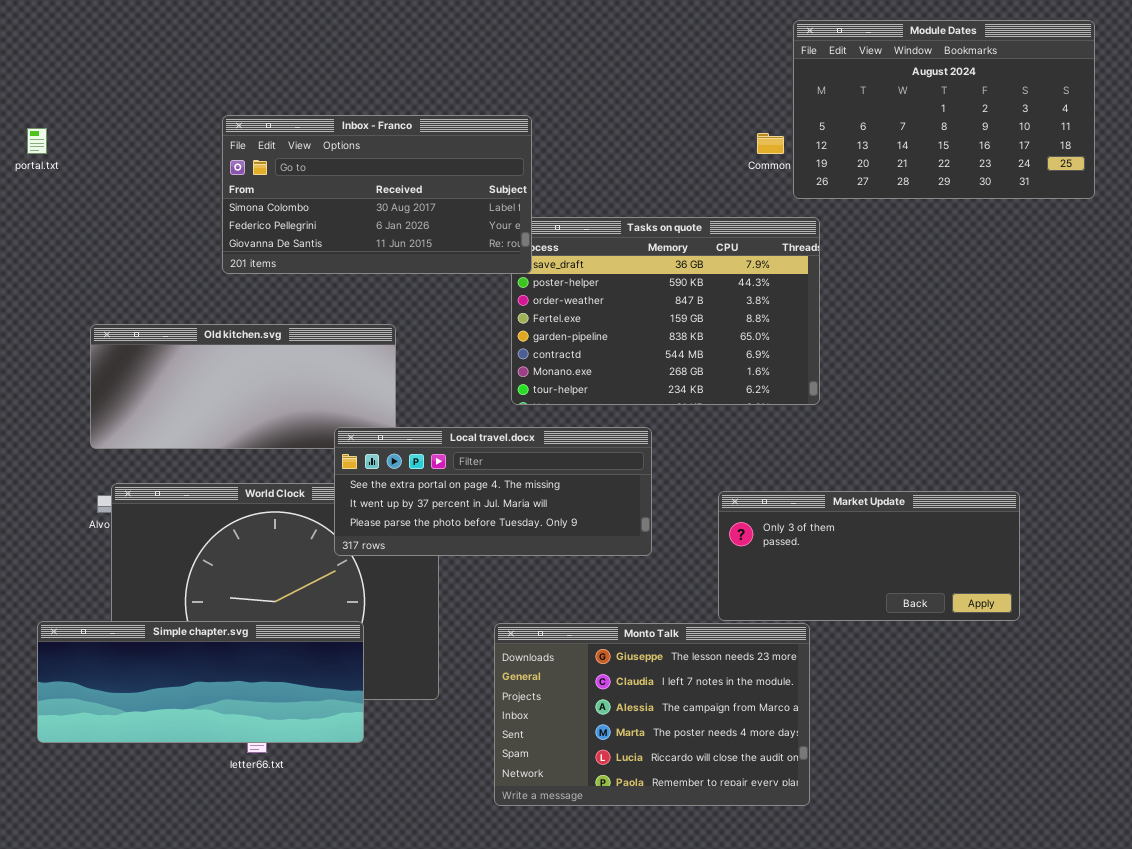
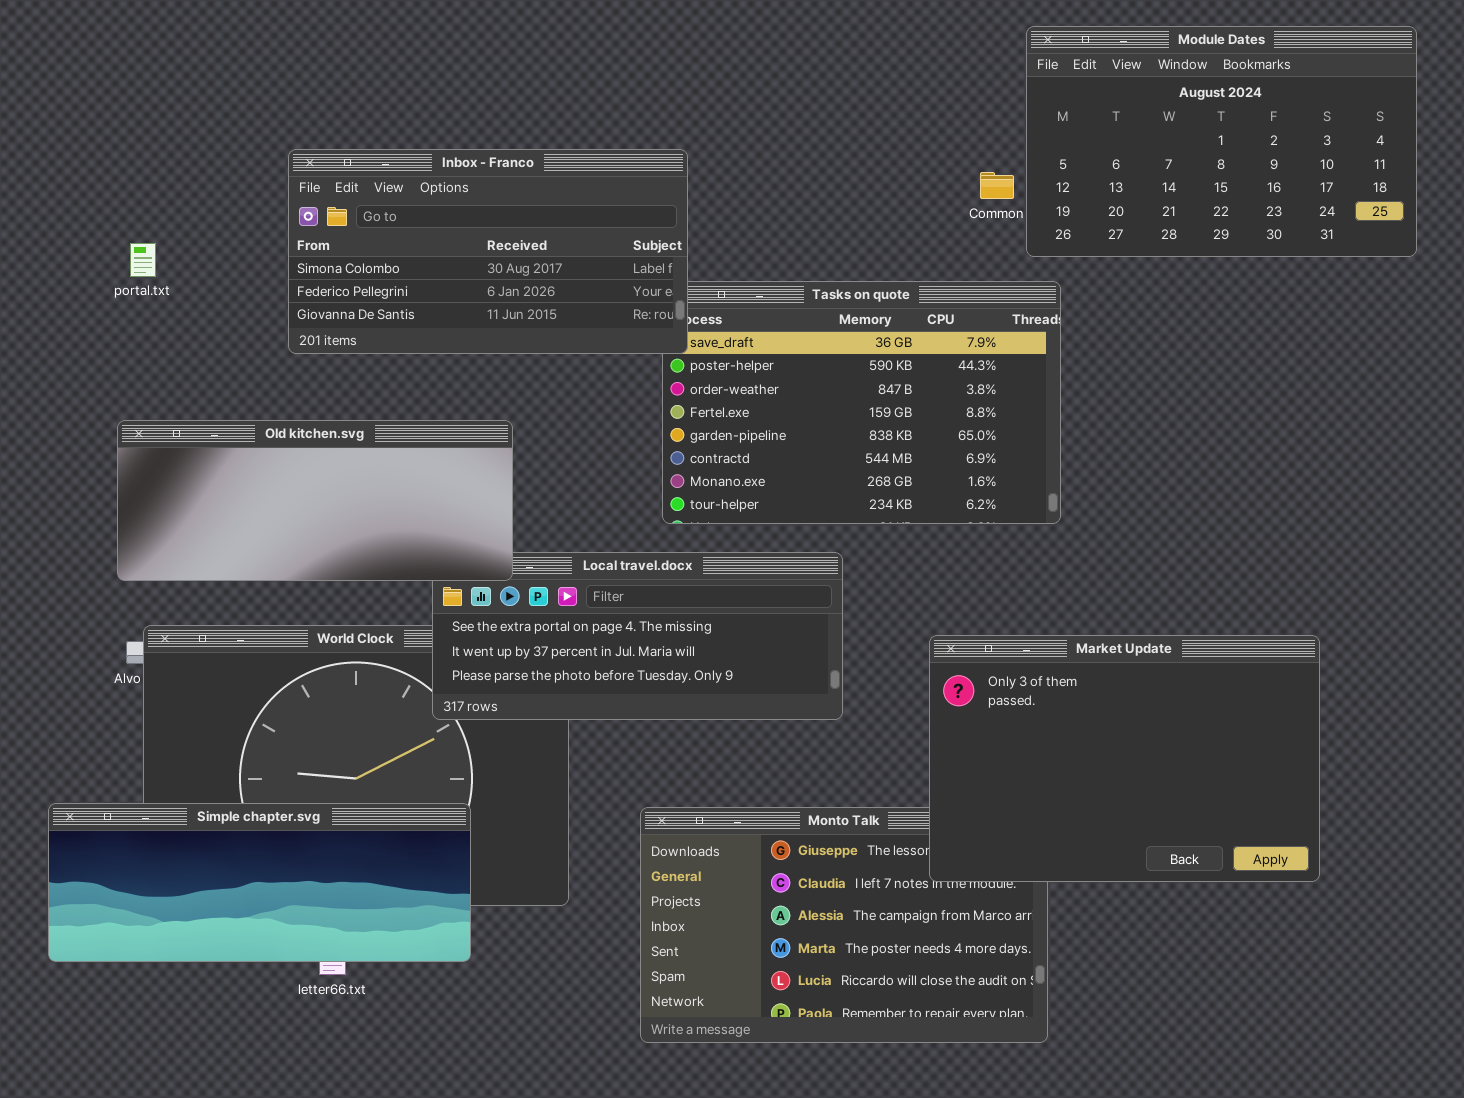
portal.txt: [27,128,47,154] -> [130,243,156,277], moved
Old kitchen.svg: [90,324,396,449] -> [117,420,513,581], raised
Market Update: [718,491,1020,621] -> [929,635,1320,882], resized

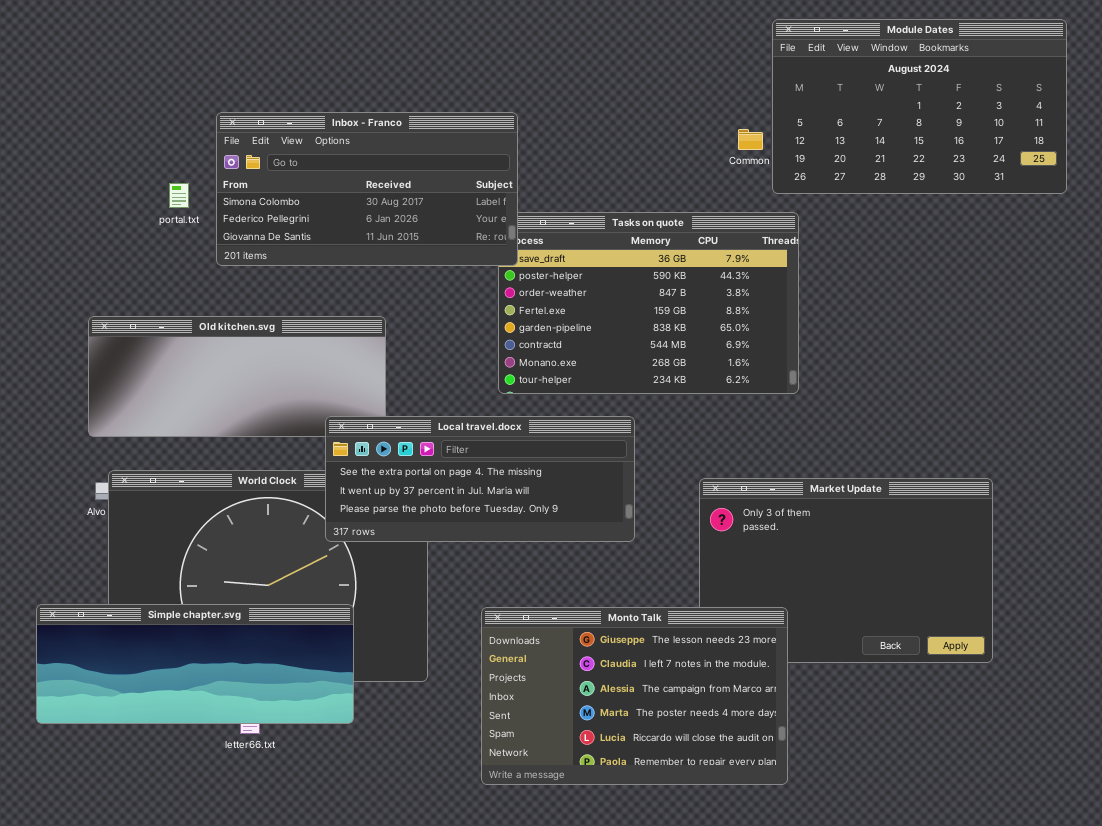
portal.txt: [130,243,156,277] -> [169,183,189,208], moved
Local travel.docx: [432,552,843,720] -> [325,416,635,542], raised
Monto Talk: [640,807,1048,1043] -> [481,607,788,785], raised

